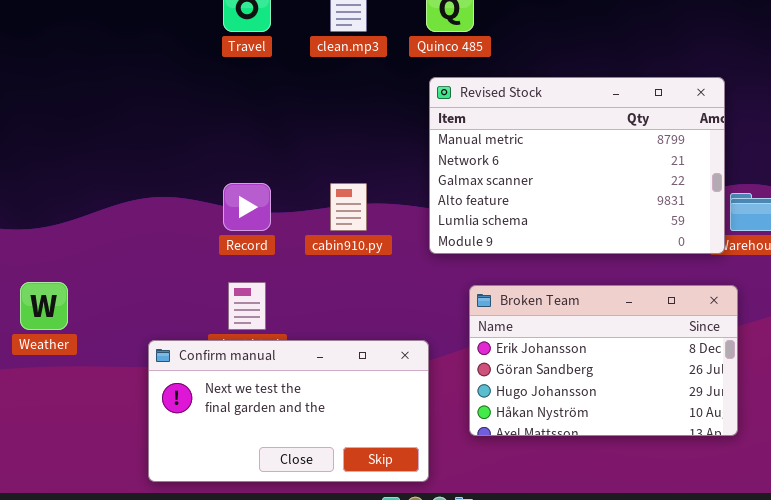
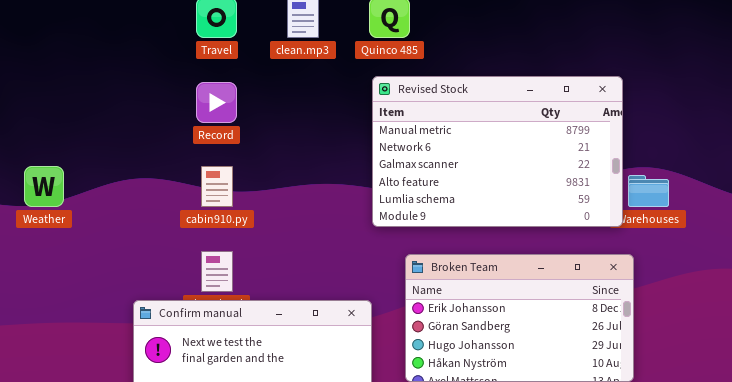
Record: [223,183,271,231] -> [196,82,237,123], moved
cabin910.py: [330,183,367,231] -> [201,166,233,207], moved
Weather: [20,282,68,330] -> [24,166,64,207], moved

